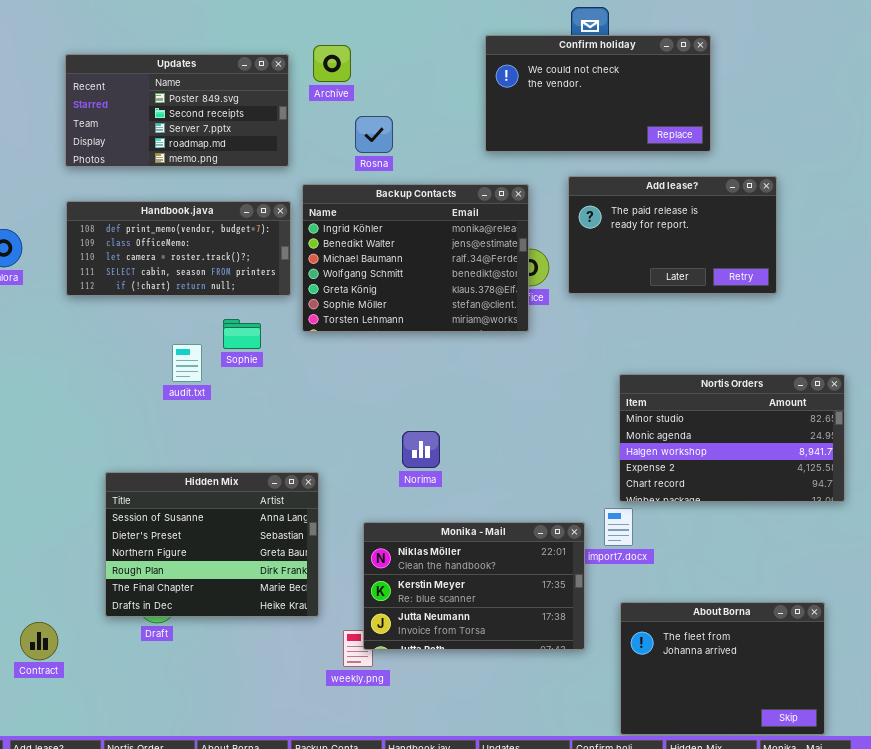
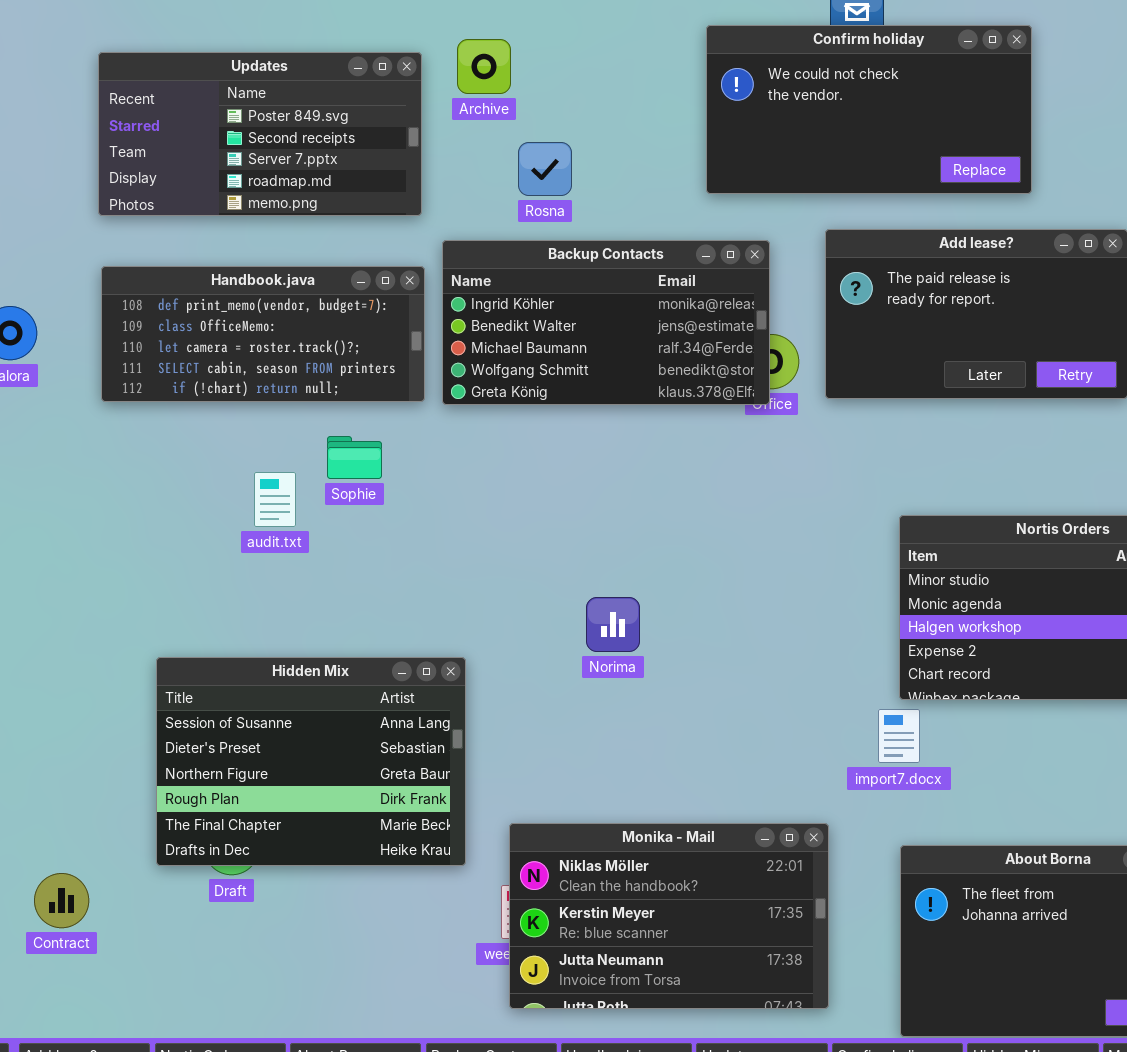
Backup Contacts: [302,184,529,332] -> [442,240,770,405], resized
Monika - Mail: [363,522,585,650] -> [509,823,829,1009], moved

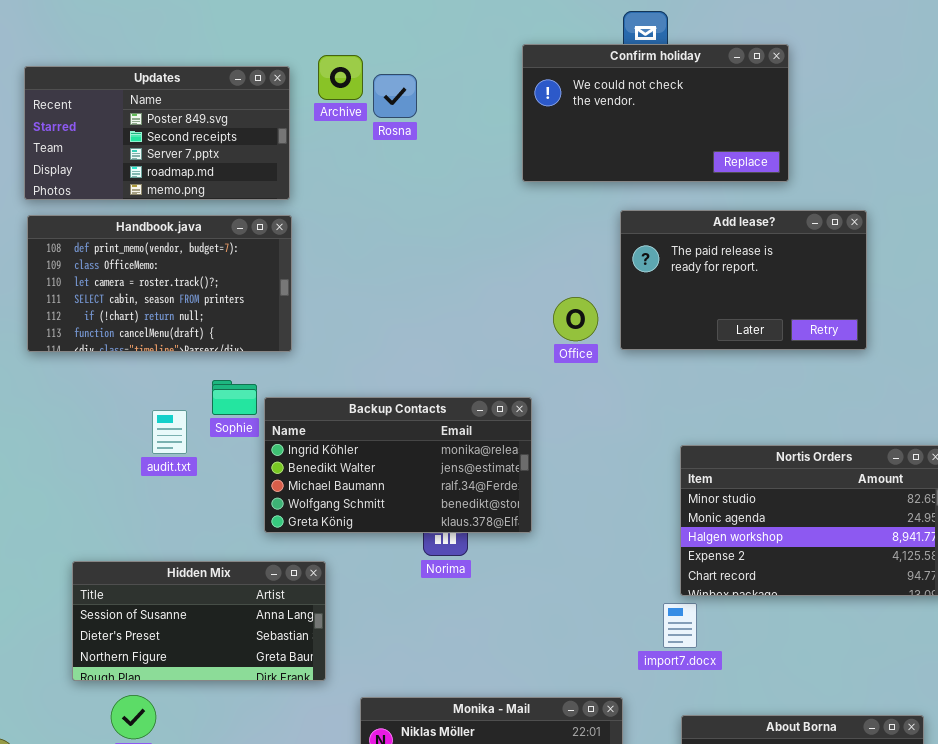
Rosna: [518,142,572,196] -> [373,74,417,118], moved
Backup Contacts: [442,240,770,405] -> [264,397,532,533], moved
Handbook.java: [101,266,425,402] -> [27,215,292,352], resized
Hidden Mix: [156,657,466,866] -> [72,561,326,681], resized

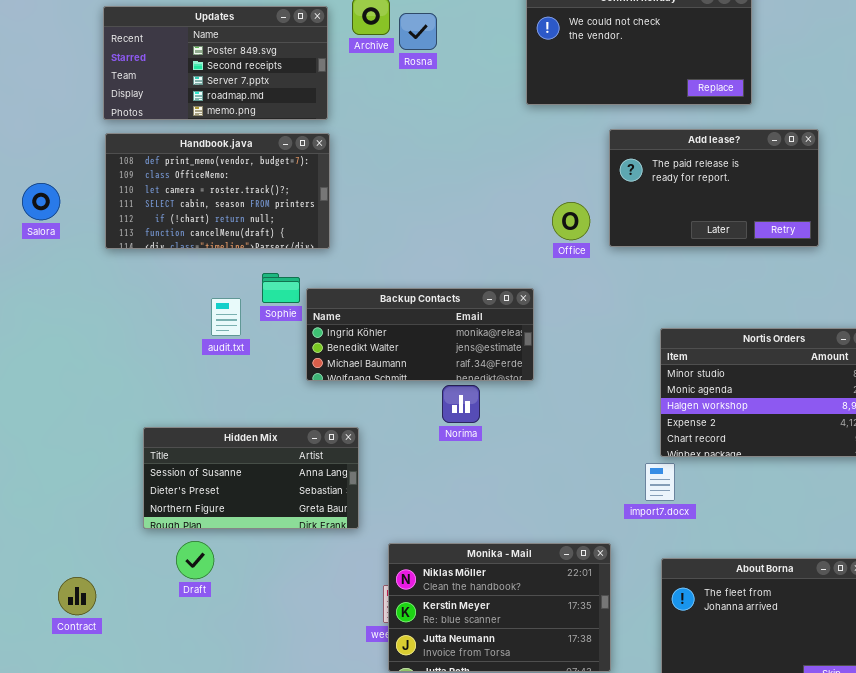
Backup Contacts: [264,397,532,533] -> [306,288,534,381], resized

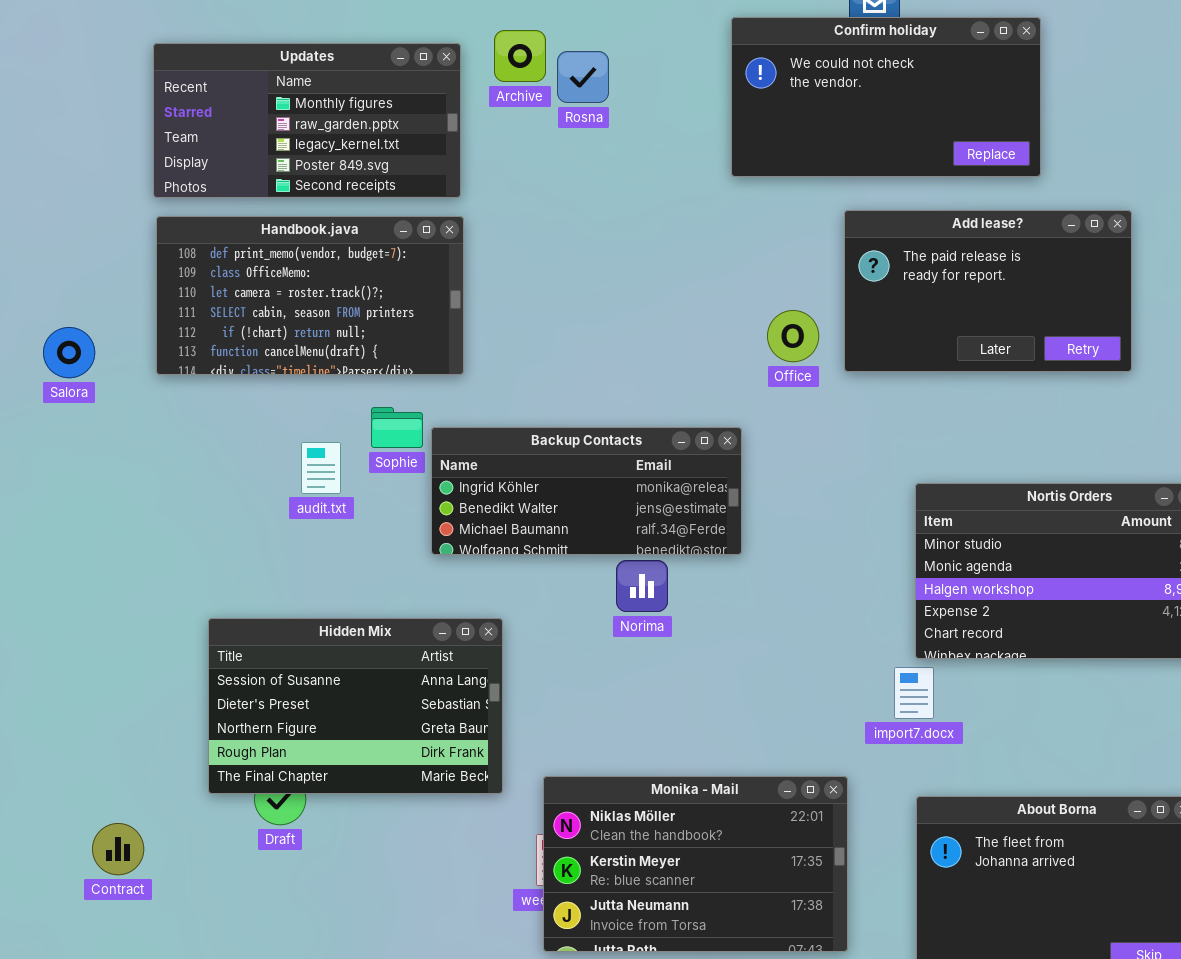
Updates: [103,6,328,120] -> [153,43,461,198], scrolled up 3 rows
Salora: [22,183,60,220] -> [43,327,95,378], moved
Hidden Mix: [143,427,359,529] -> [208,618,503,794], resized

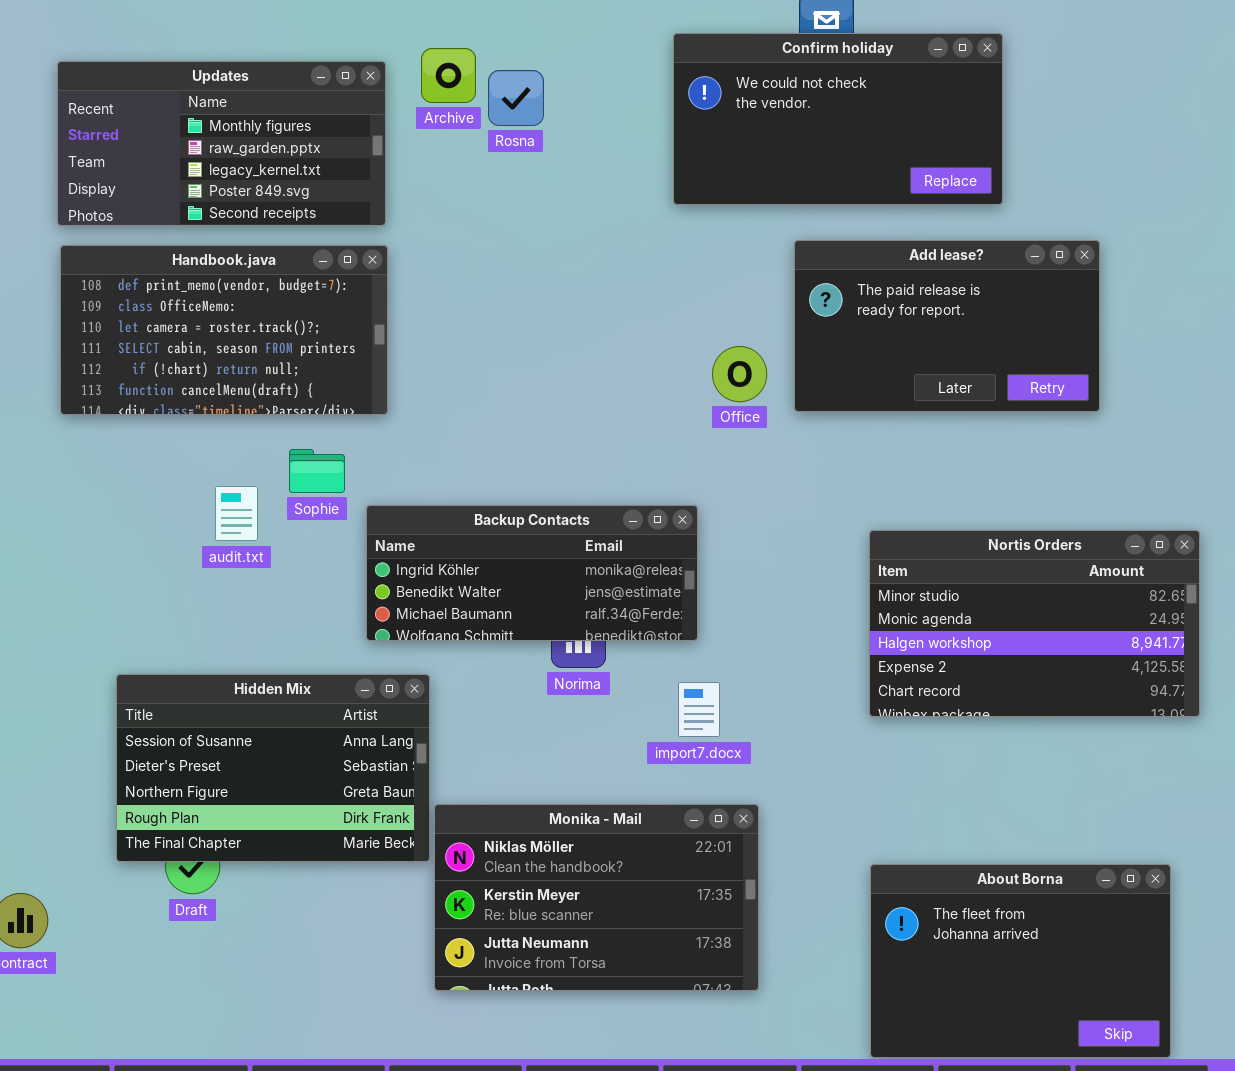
Backup Contacts: [431,427,742,555] -> [366,505,698,641], moved
import7.docx: [894,667,934,719] -> [678,682,720,737], moved
Monika - Mail: [543,776,848,952] -> [434,804,759,991], moved

